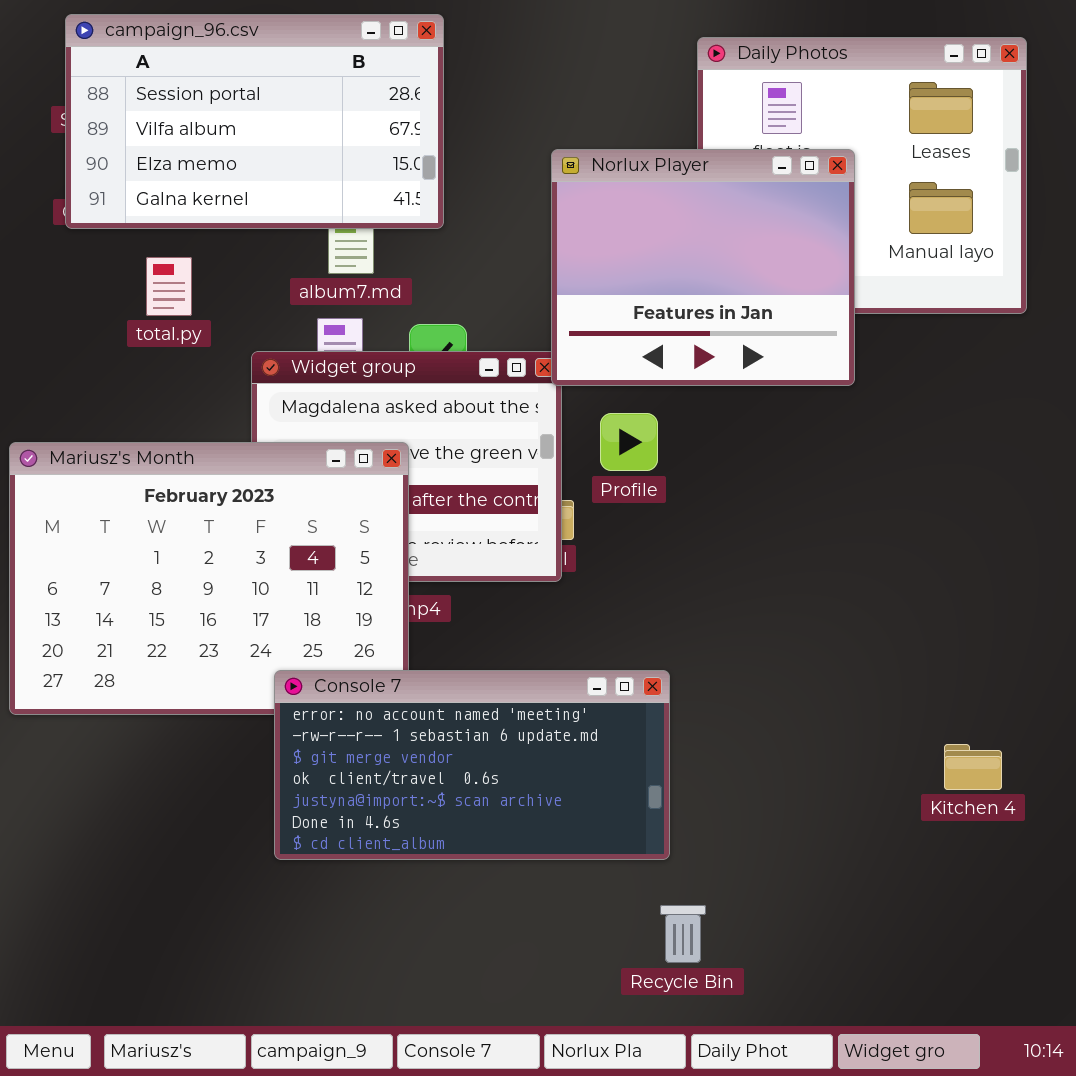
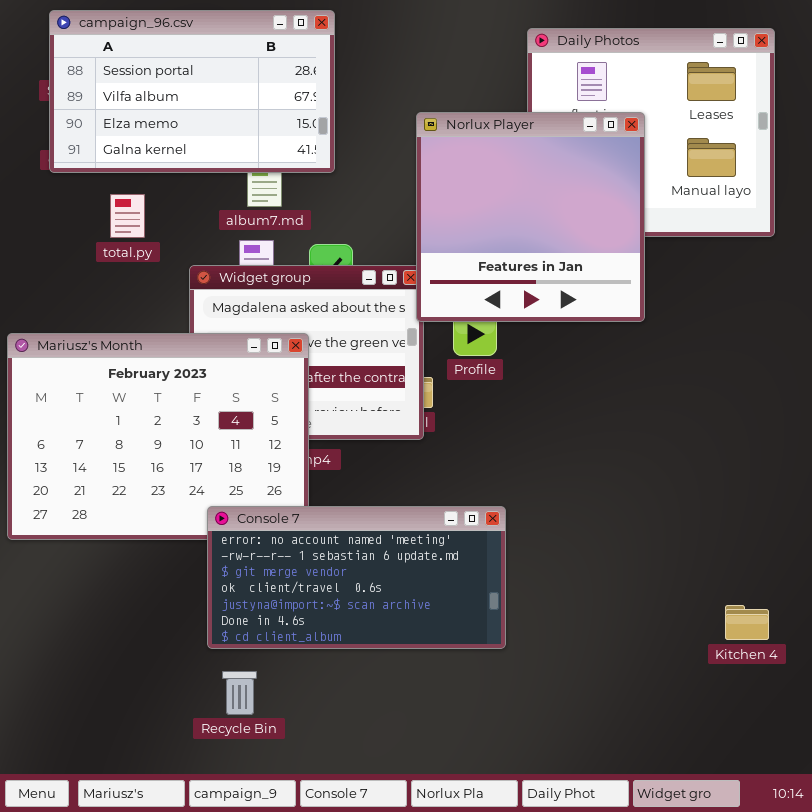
Norlux Player: [551,149,855,386] -> [416,112,645,322], resized
Kitchen 4: [944,744,1002,790] -> [725,605,769,640], moved
Recycle Bin: [660,905,706,963] -> [222,671,257,715], moved

